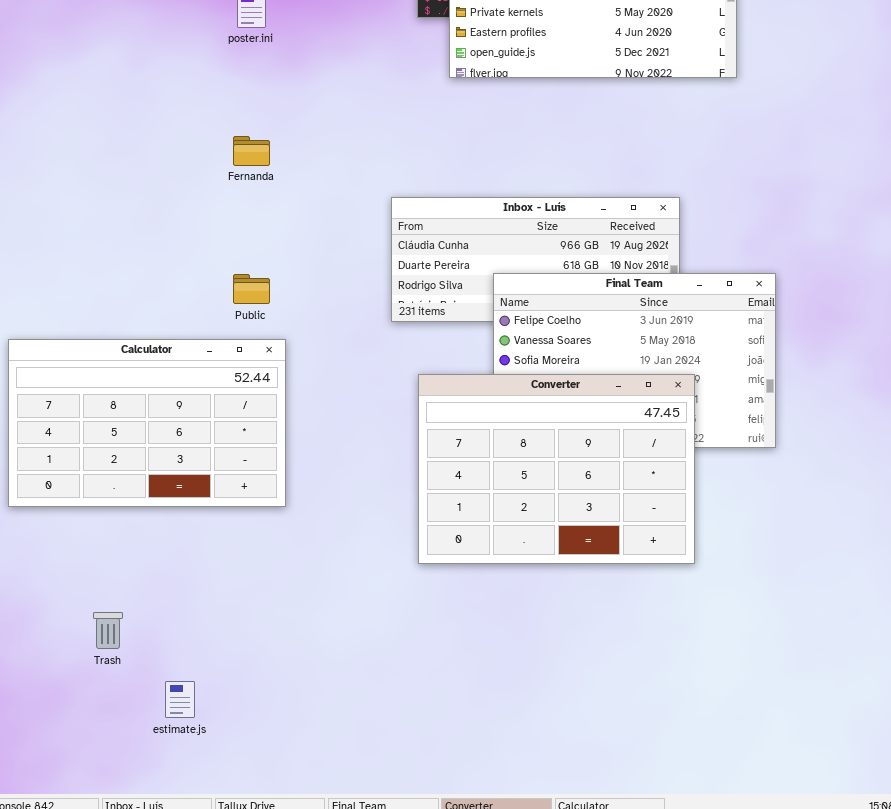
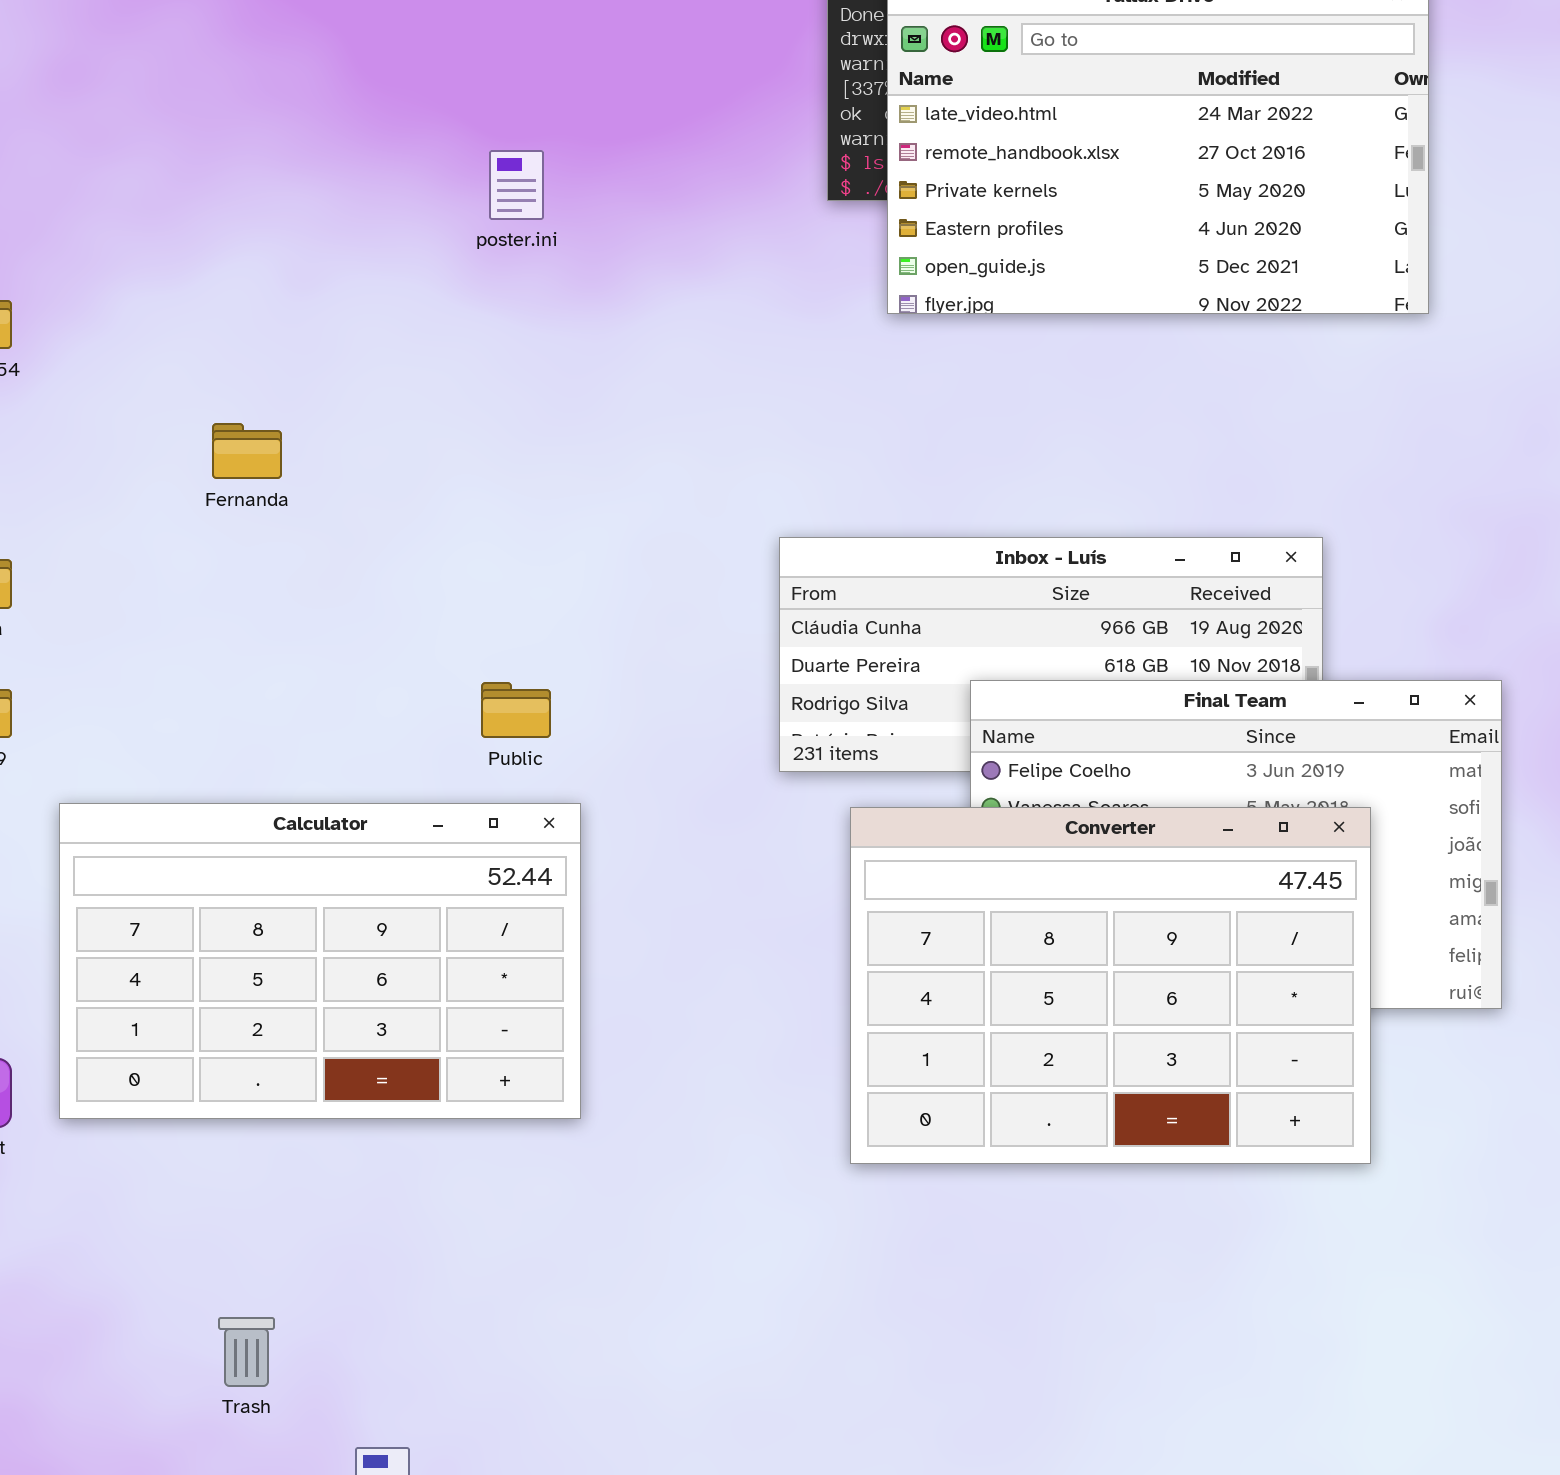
Fernanda: [233,136,270,166] -> [212,423,282,479], moved
Converter: [418,374,695,564] -> [850,807,1371,1164], moved

